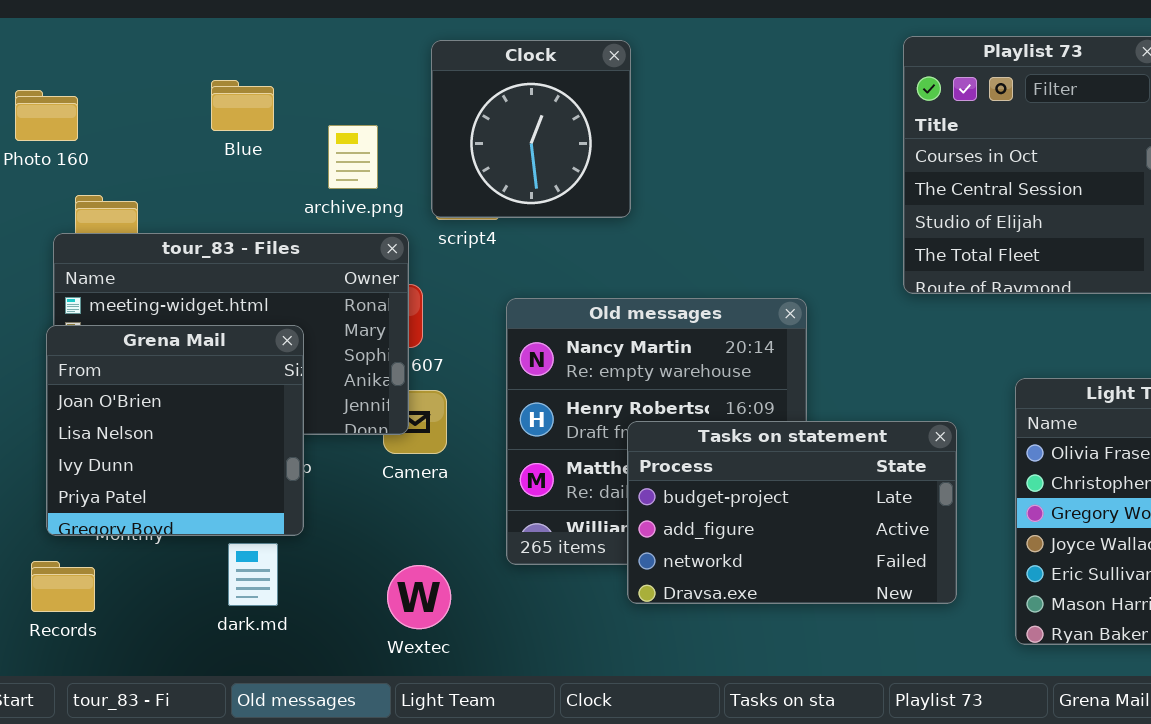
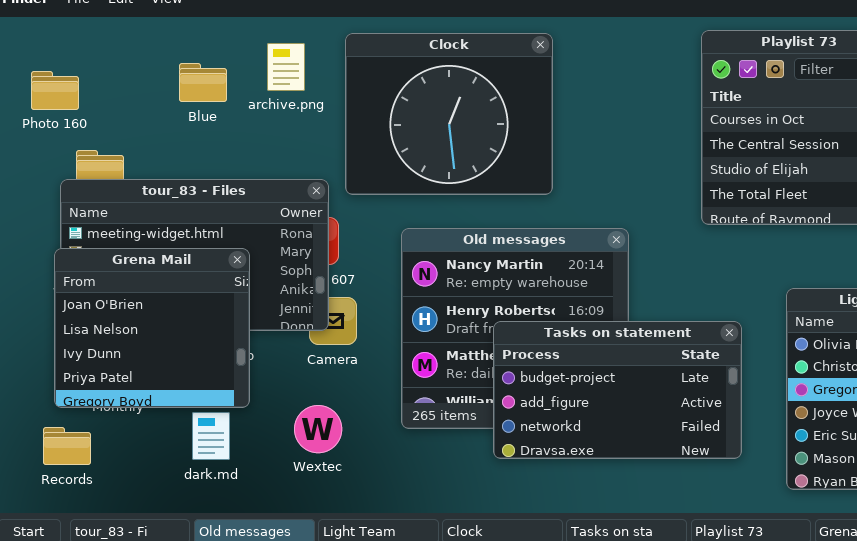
Clock: [431,40,631,218] -> [345,33,553,195], resized
archive.png: [328,125,378,189] -> [267,43,305,91], moved
Wextec: [387,565,451,629] -> [294,405,342,453], moved

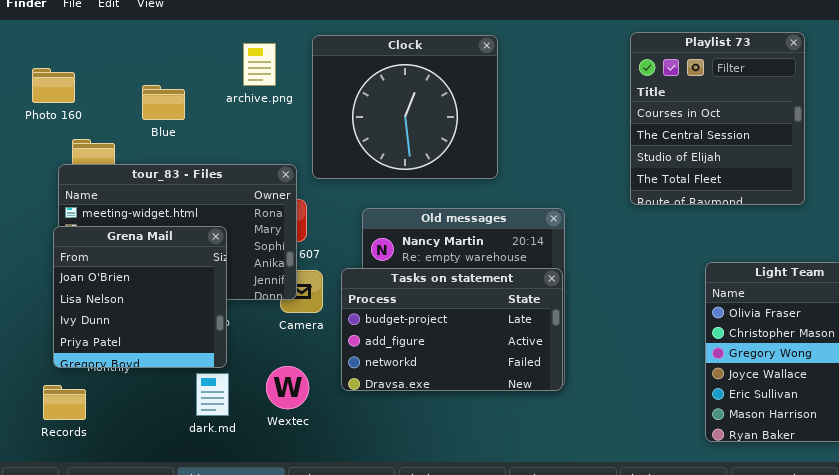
Blue: [179,63,227,102] -> [142,85,185,120], moved
Tasks on statement: [493,321,742,459] -> [341,268,563,391], moved
dark.md: [192,412,230,460] -> [196,373,229,416], moved

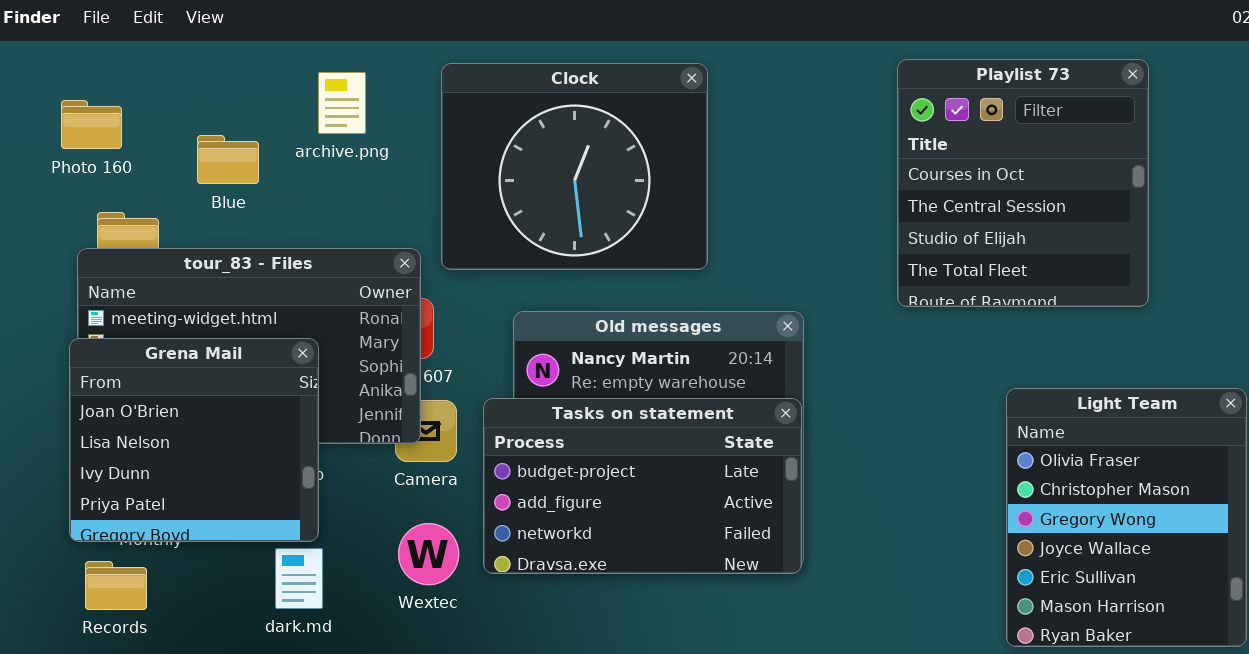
archive.png: [243,43,276,86] -> [318,72,366,134], moved
Photo 160: [32,68,75,103] -> [61,100,122,149], moved
Wextec: [266,366,309,409] -> [398,523,459,585], moved
Records: [43,385,86,420] -> [85,561,147,610], moved

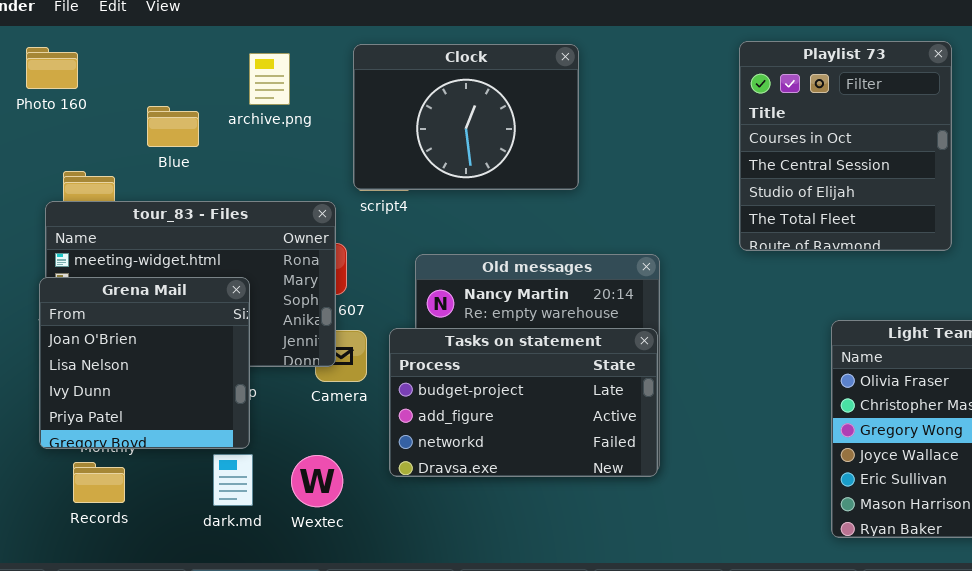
Clock: [441,63,708,270] -> [353,44,579,190], resized
Photo 160: [61,100,122,149] -> [26,47,78,89], moved
Wextec: [398,523,459,585] -> [291,455,343,507], moved
Records: [85,561,147,610] -> [73,462,125,503], moved

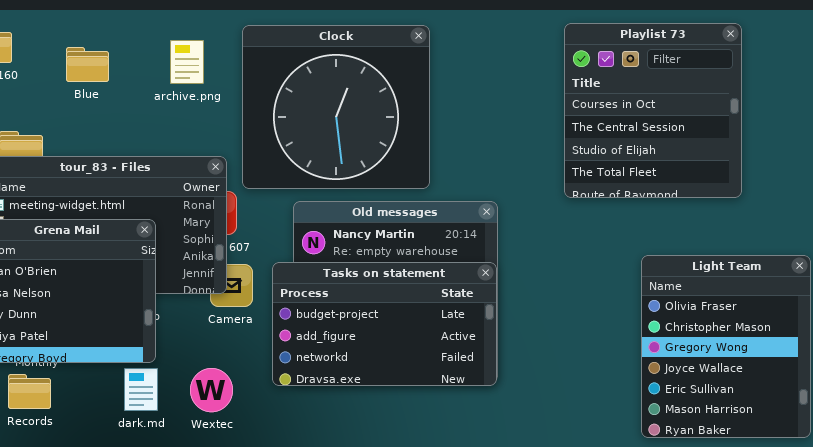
Clock: [353,44,579,190] -> [242,25,430,189], resized
archive.png: [249,53,290,105] -> [170,40,204,84], moved
Blue: [147,106,199,147] -> [66,47,109,82], moved

